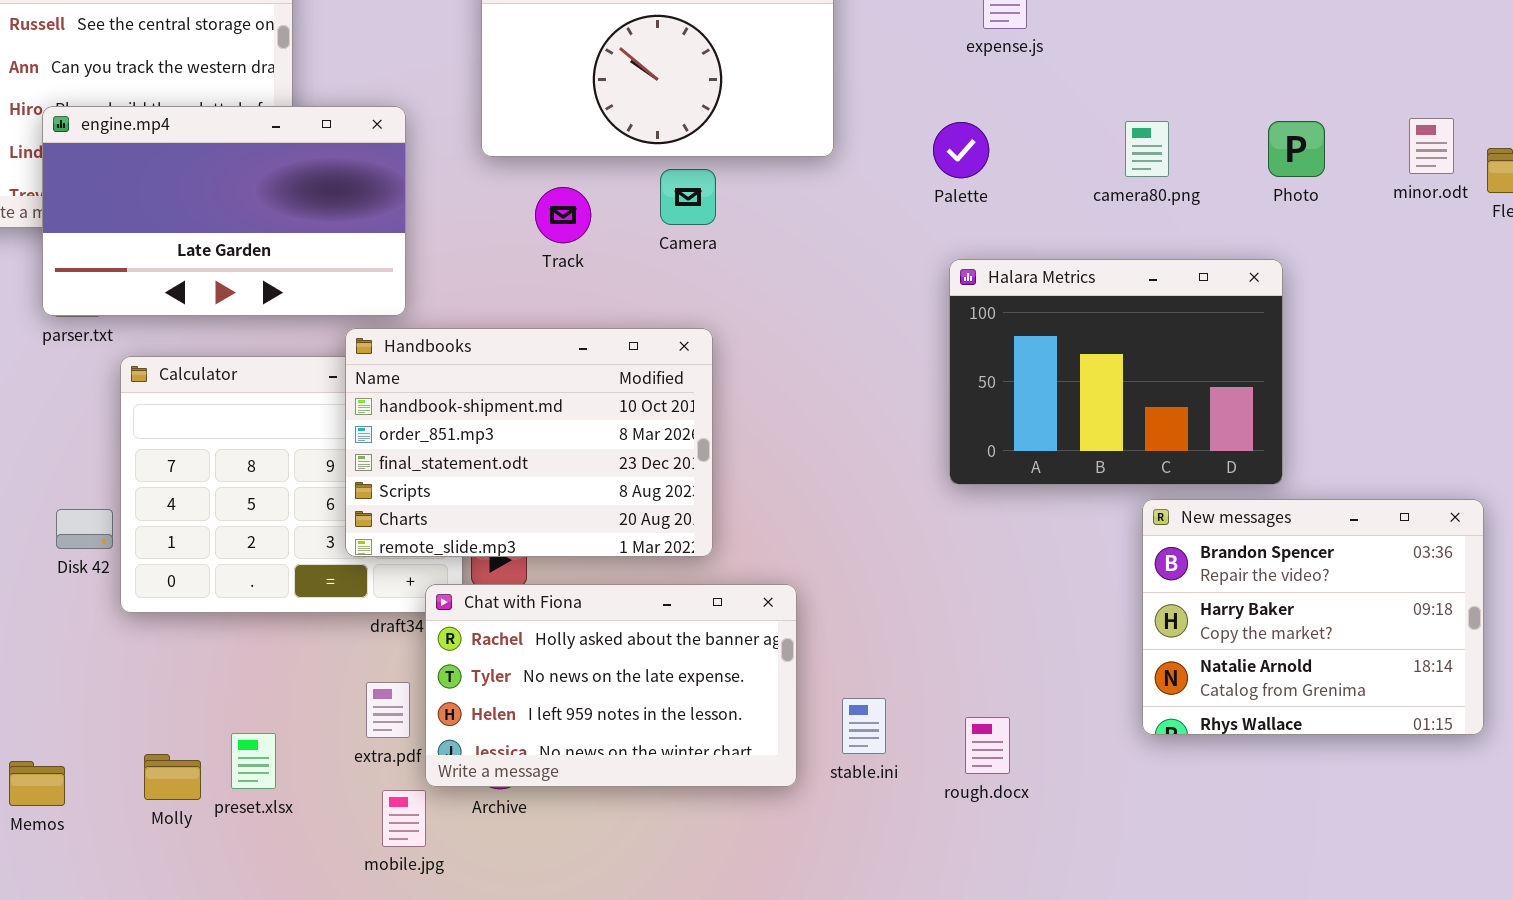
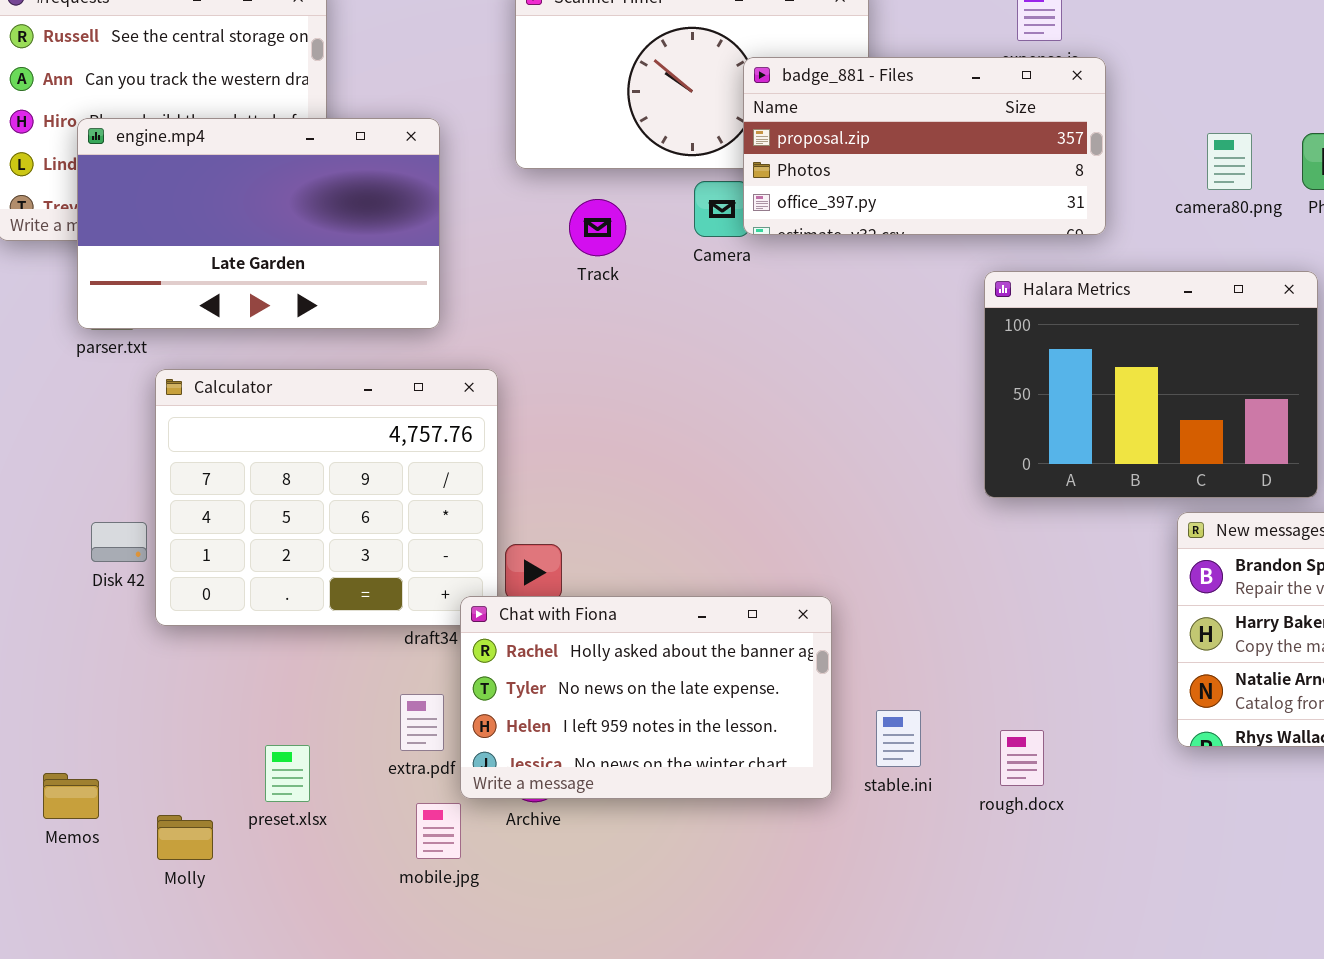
badge_881 - Files: none -> [743,57,1106,235], opened
camera80.png: [1125,121,1169,177] -> [1207,133,1252,190], moved
Handbooks: [345,328,713,557] -> none, closed
Molly: [144,754,201,800] -> [157,815,213,860], moved

